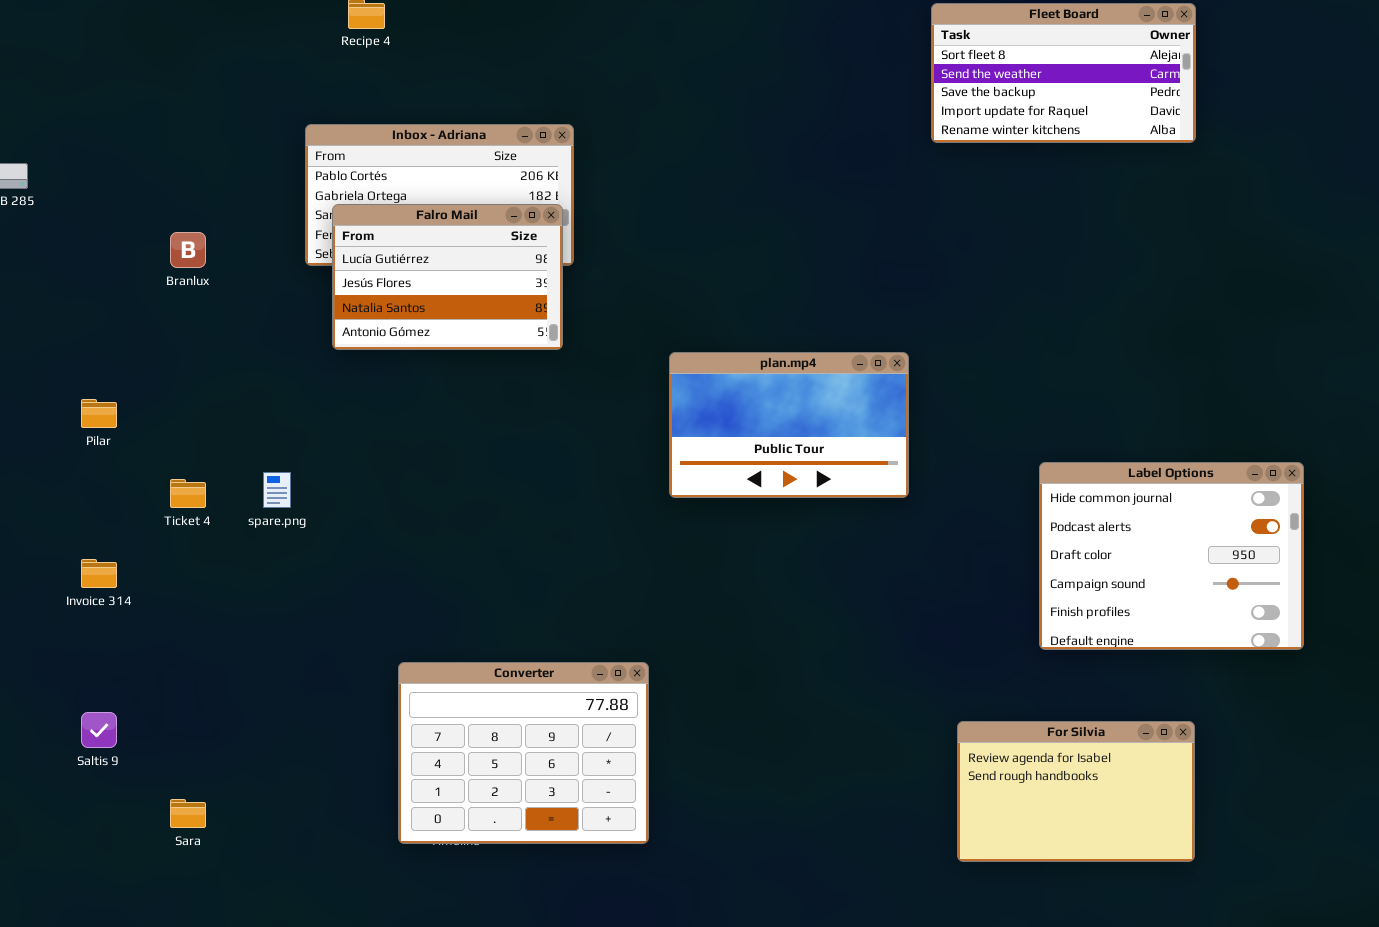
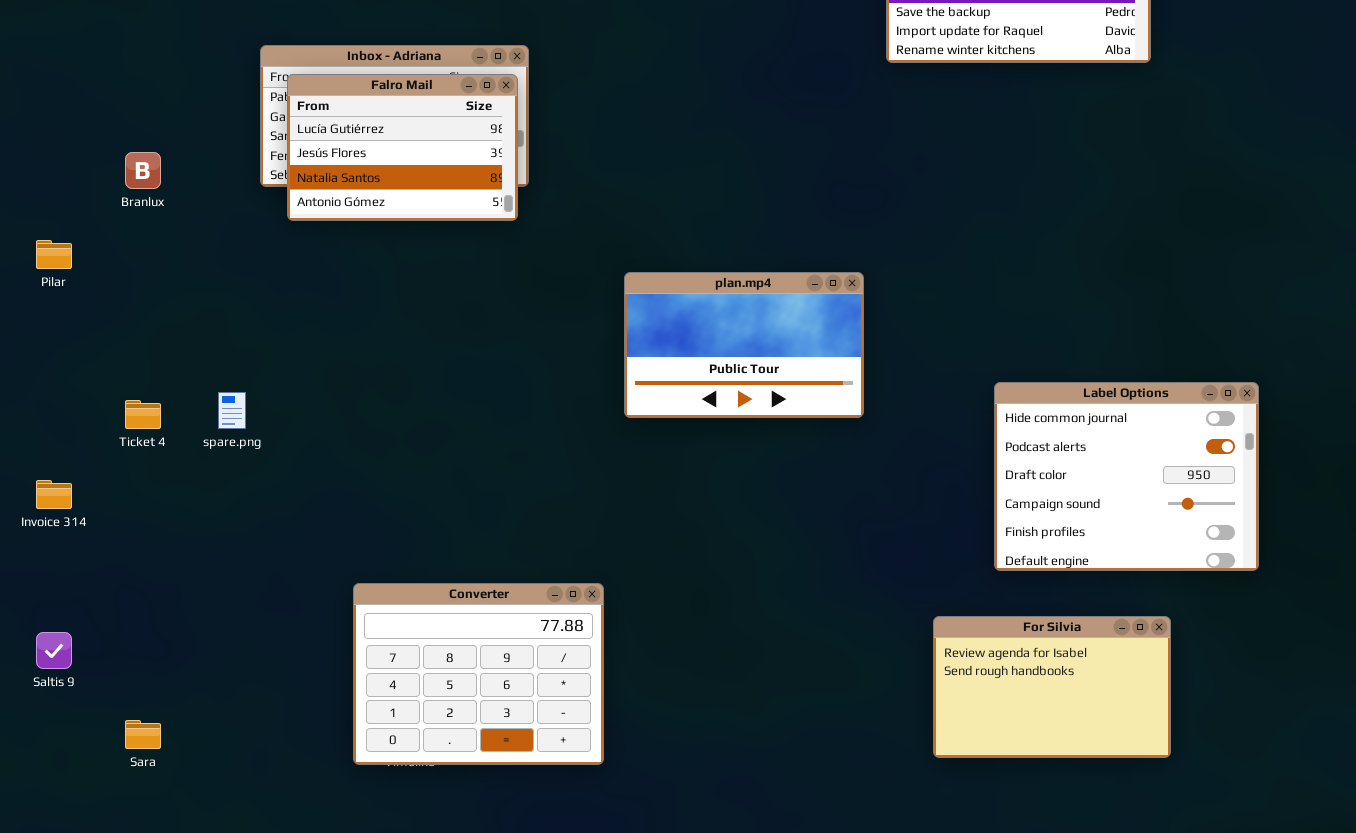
Falro Mail: [332,204,563,350] -> [287,74,518,221], moved
Pilar: [81,399,117,428] -> [36,240,72,269], moved
For Silvia: [957,721,1195,862] -> [933,616,1171,758], moved

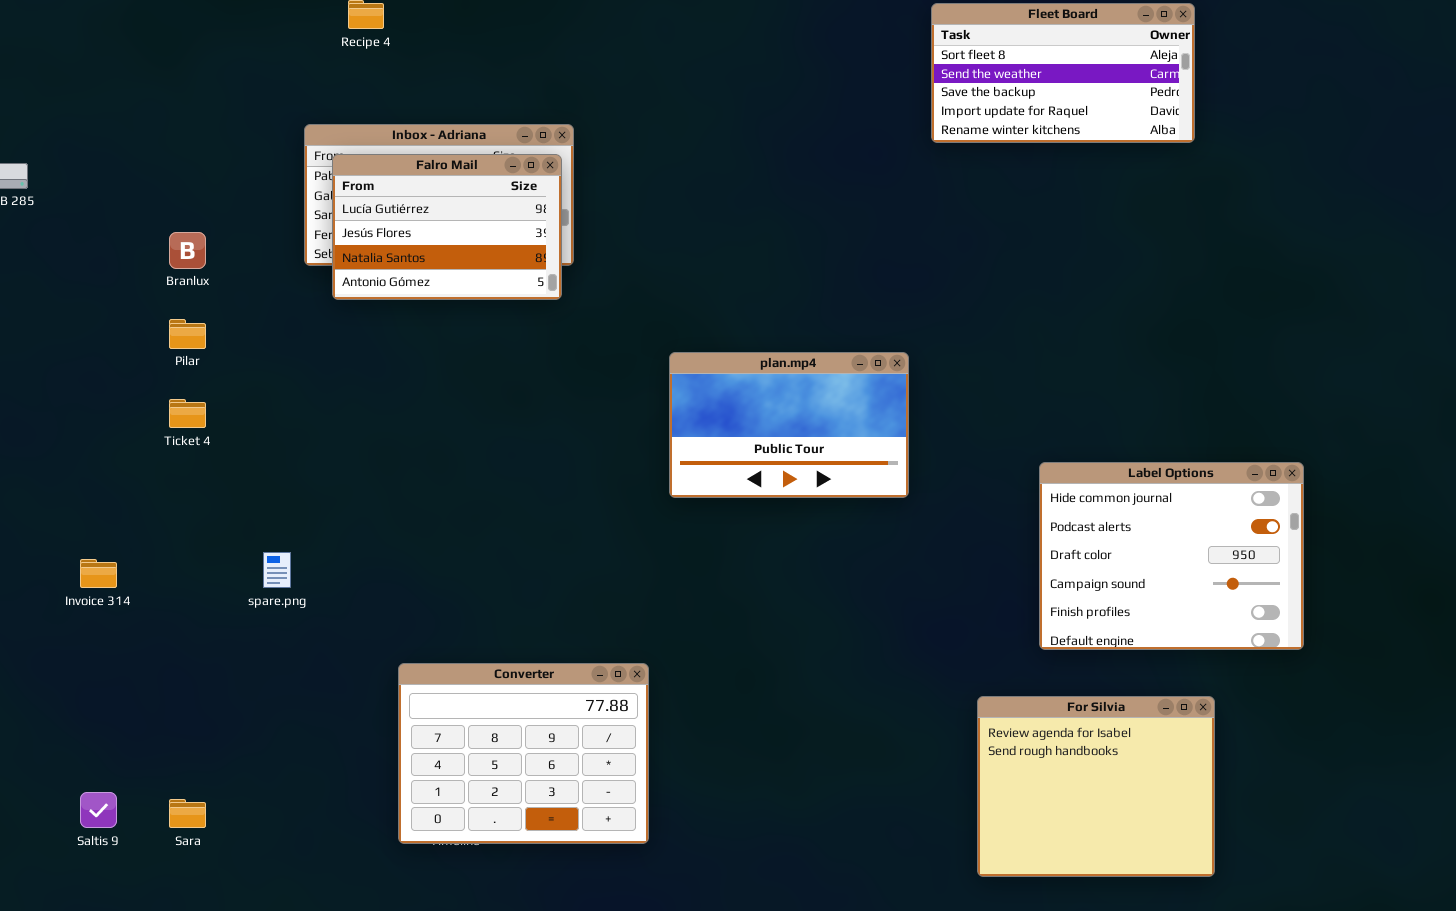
Pilar: [36,240,72,269] -> [169,319,206,349], moved
spare.png: [218,392,246,429] -> [263,552,291,588], moved
Ticket 4: [125,400,161,429] -> [169,399,206,428], moved
For Silvia: [933,616,1171,758] -> [977,696,1215,877], resized
Saltis 9: [36,632,72,669] -> [80,792,117,828], moved

